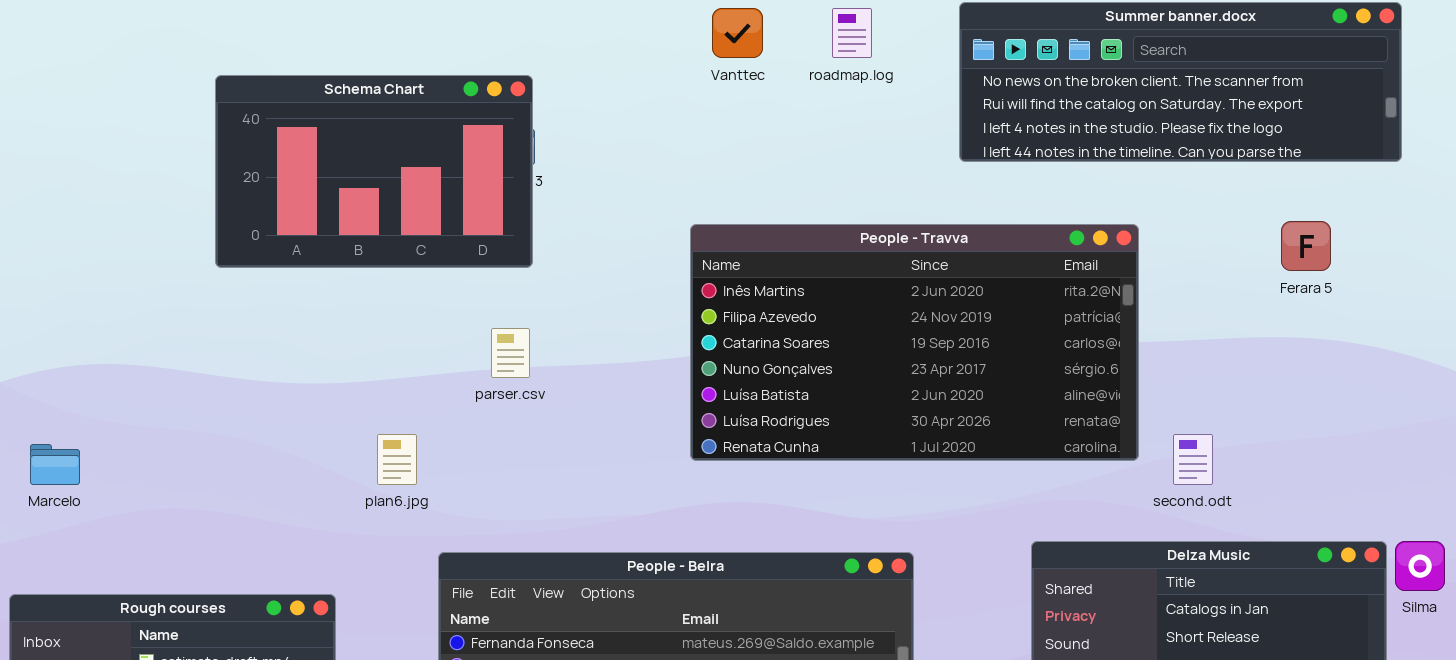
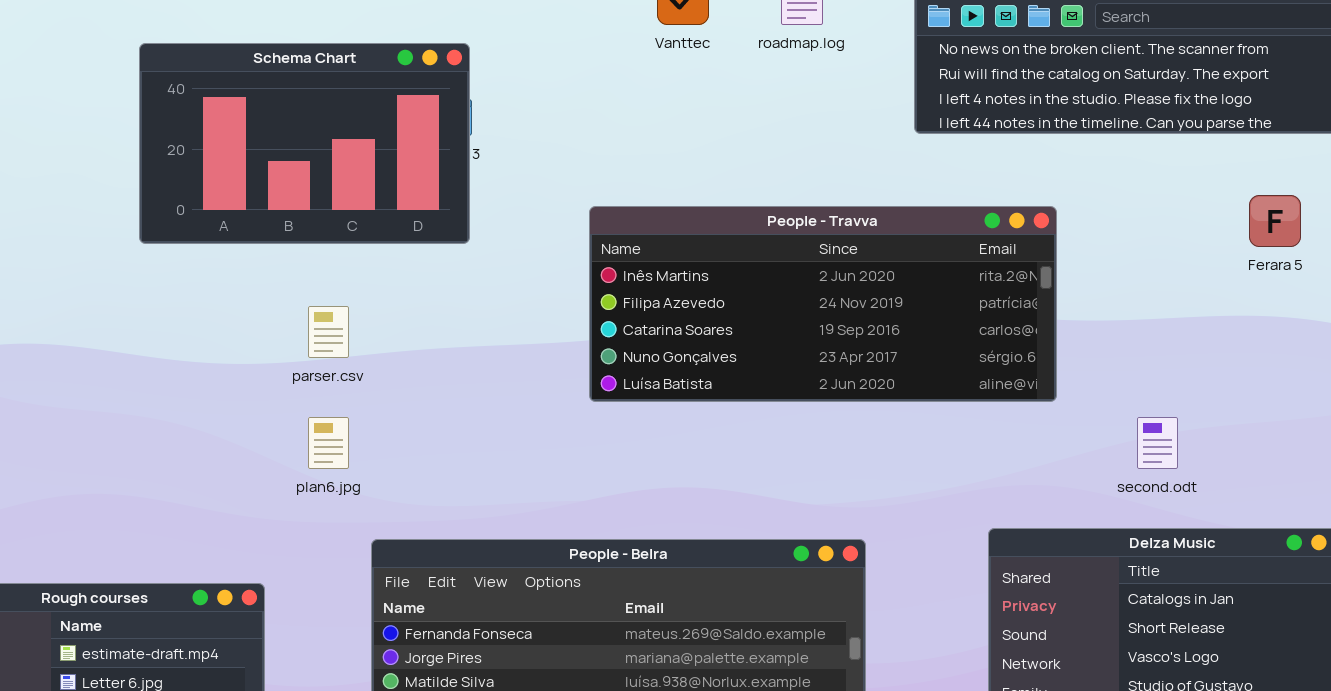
People - Travva: [690,224,1139,461] -> [589,206,1057,402], moved, resized
parser.csv: [491,328,530,378] -> [308,306,349,358], moved

